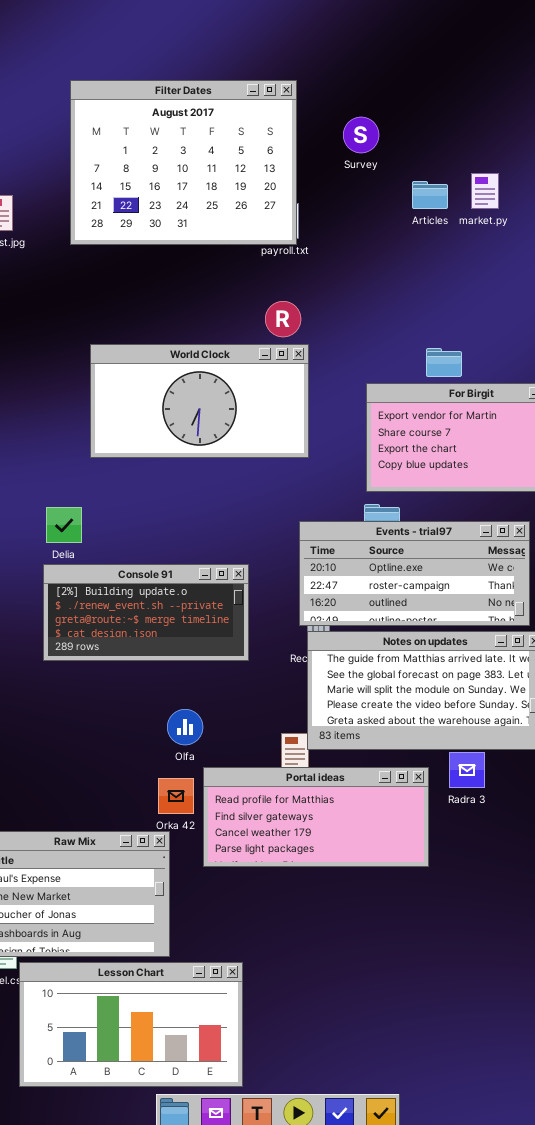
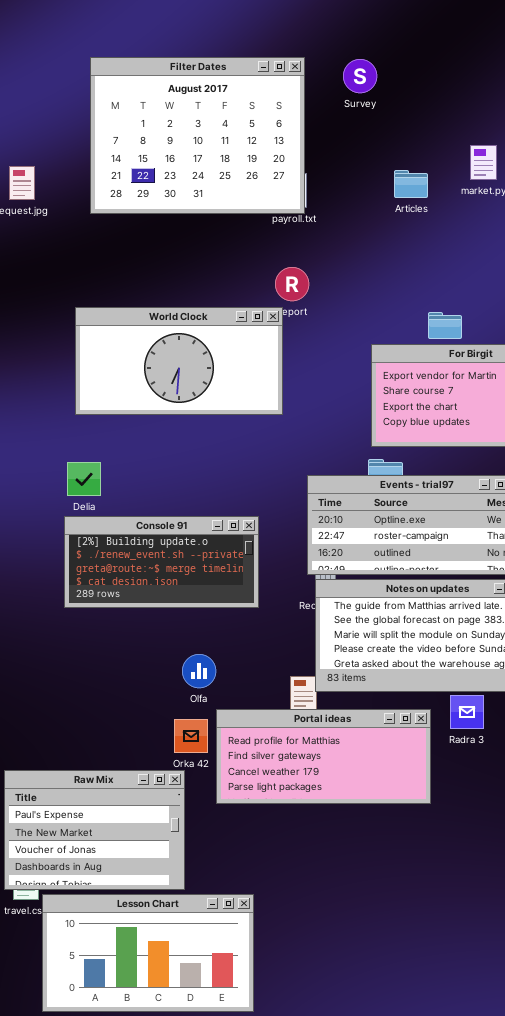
Survey: [343,117,379,153] -> [343,59,377,93], moved
Articles: [412,181,448,209] -> [394,170,428,198], moved
World Clock: [90,344,309,458] -> [75,307,283,415], moved

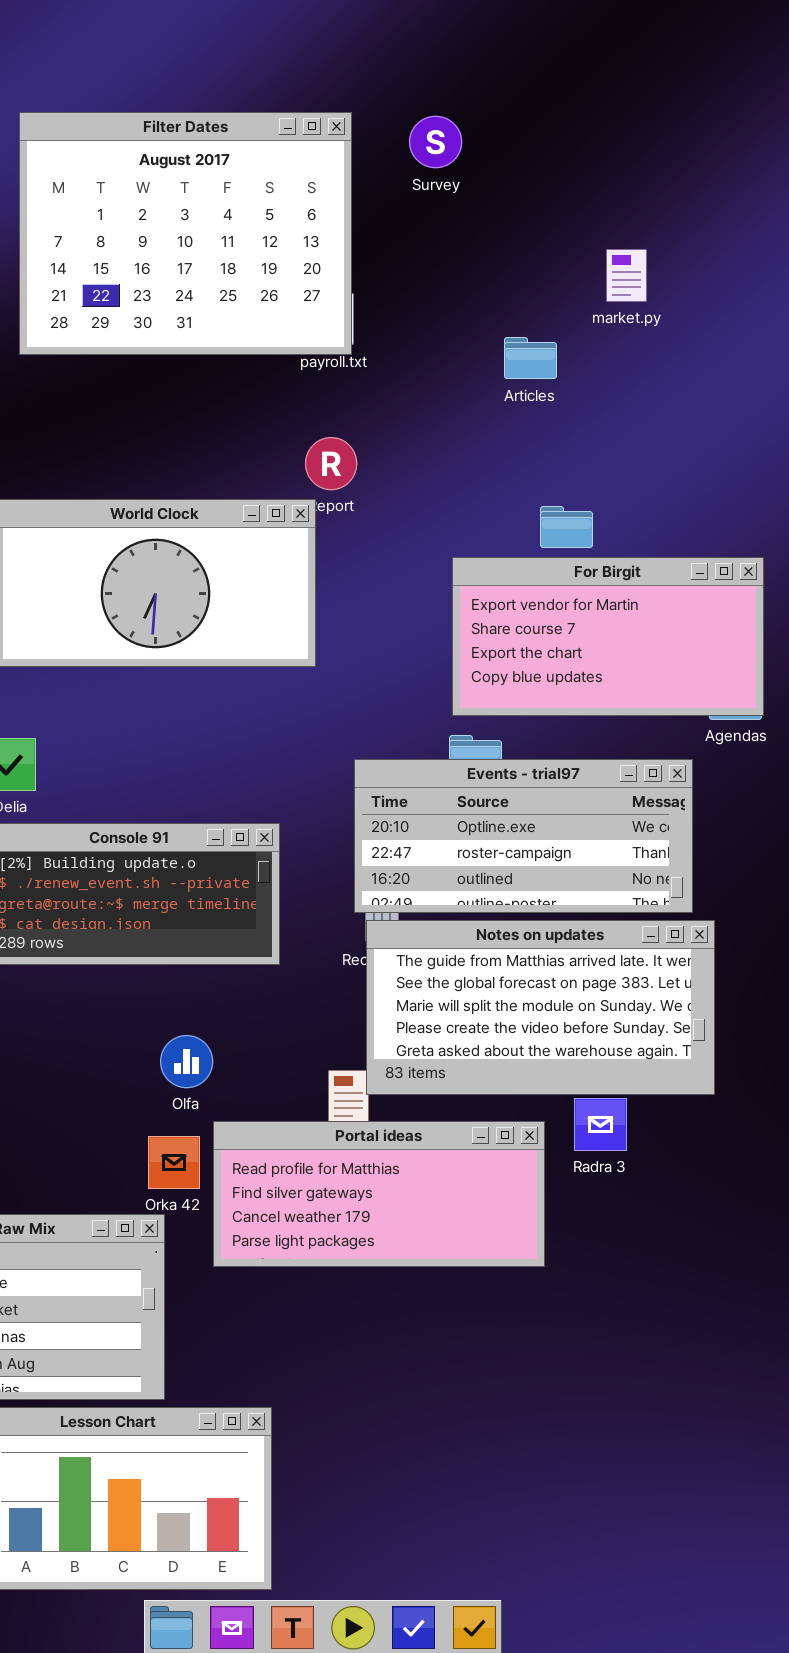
Articles: [394,170,428,198] -> [504,337,557,379], moved

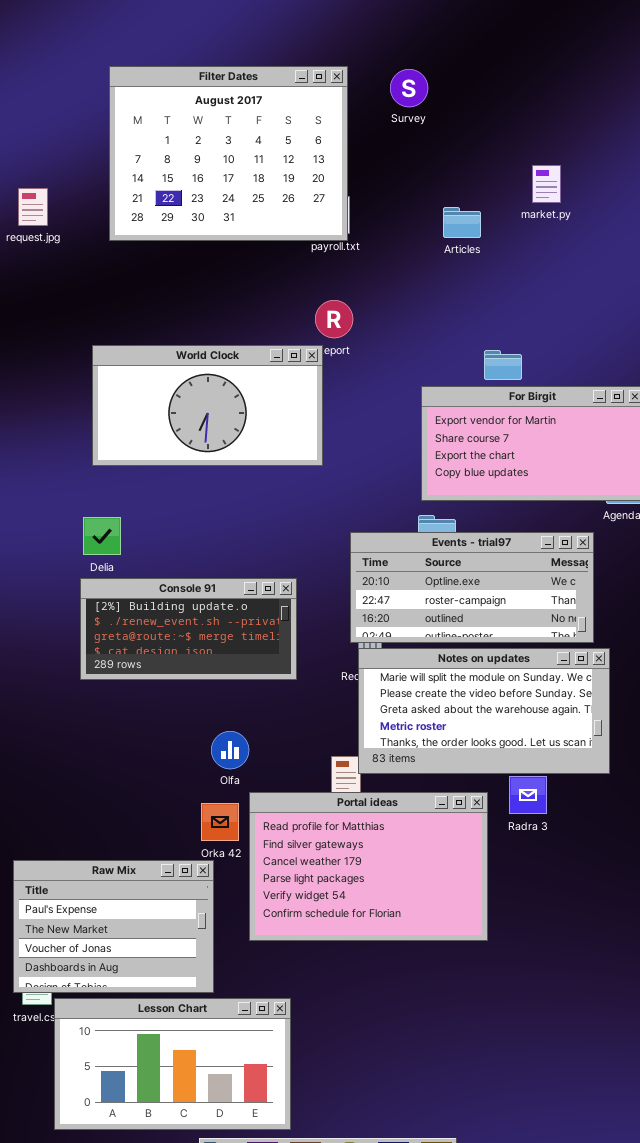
Articles: [504,337,557,379] -> [443,207,481,238], moved
Notes on updates: [366,920,715,1095] -> [358,648,610,774], scrolled down 2 rows
Portal ideas: [213,1121,545,1267] -> [249,792,488,941], resized

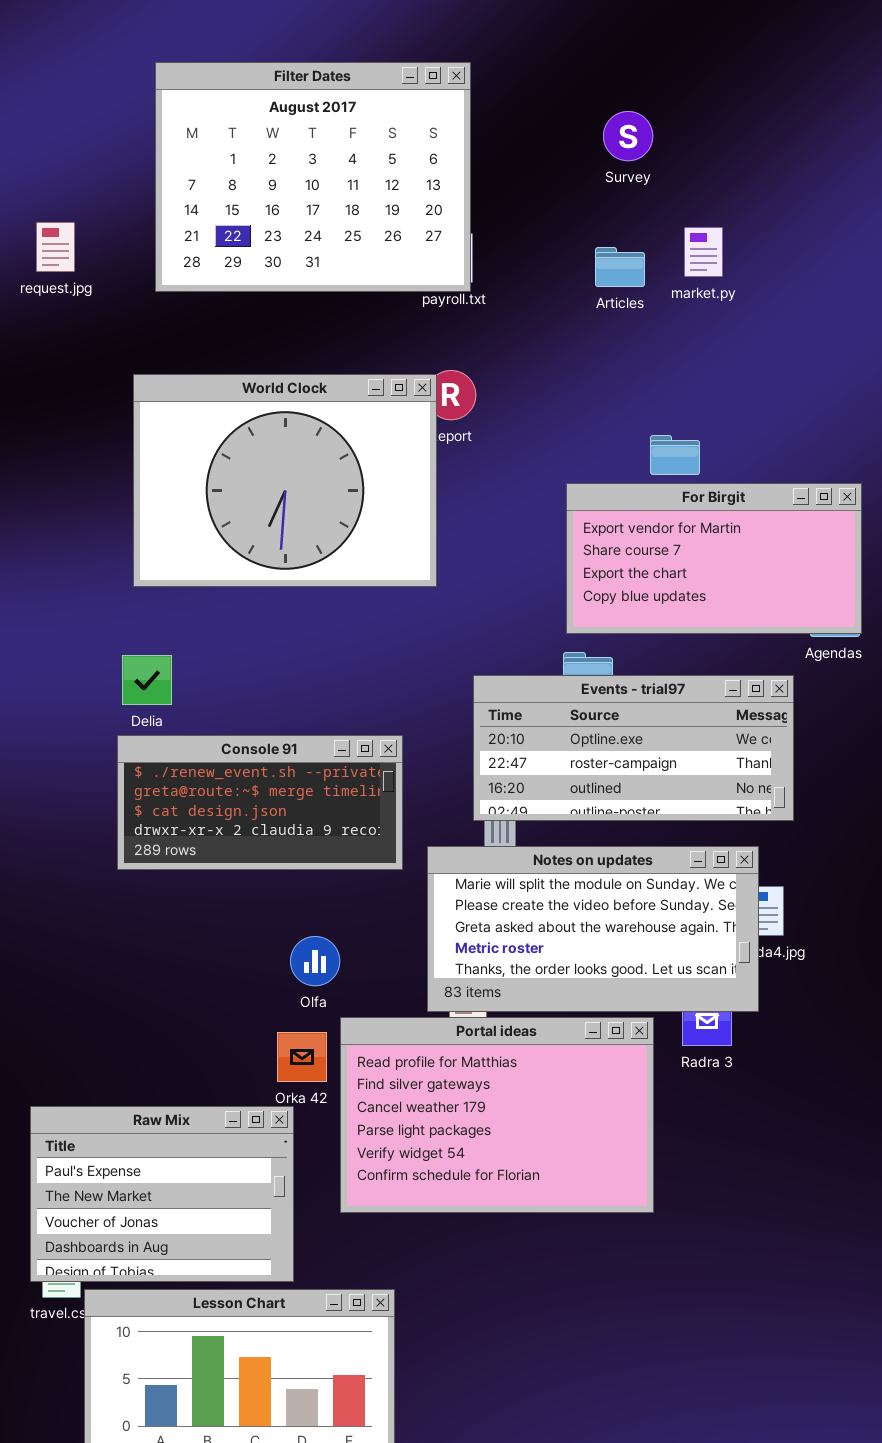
Survey: [390,69,428,107] -> [603,111,653,161], moved
market.py: [532,165,561,203] -> [684,227,723,277], moved
World Clock: [92,345,323,466] -> [133,374,437,587], resized
Console 91: [80,578,297,680] -> [117,735,403,870], scrolled down 1 row
Notes on updates: [358,648,610,774] -> [427,846,759,1012], moved

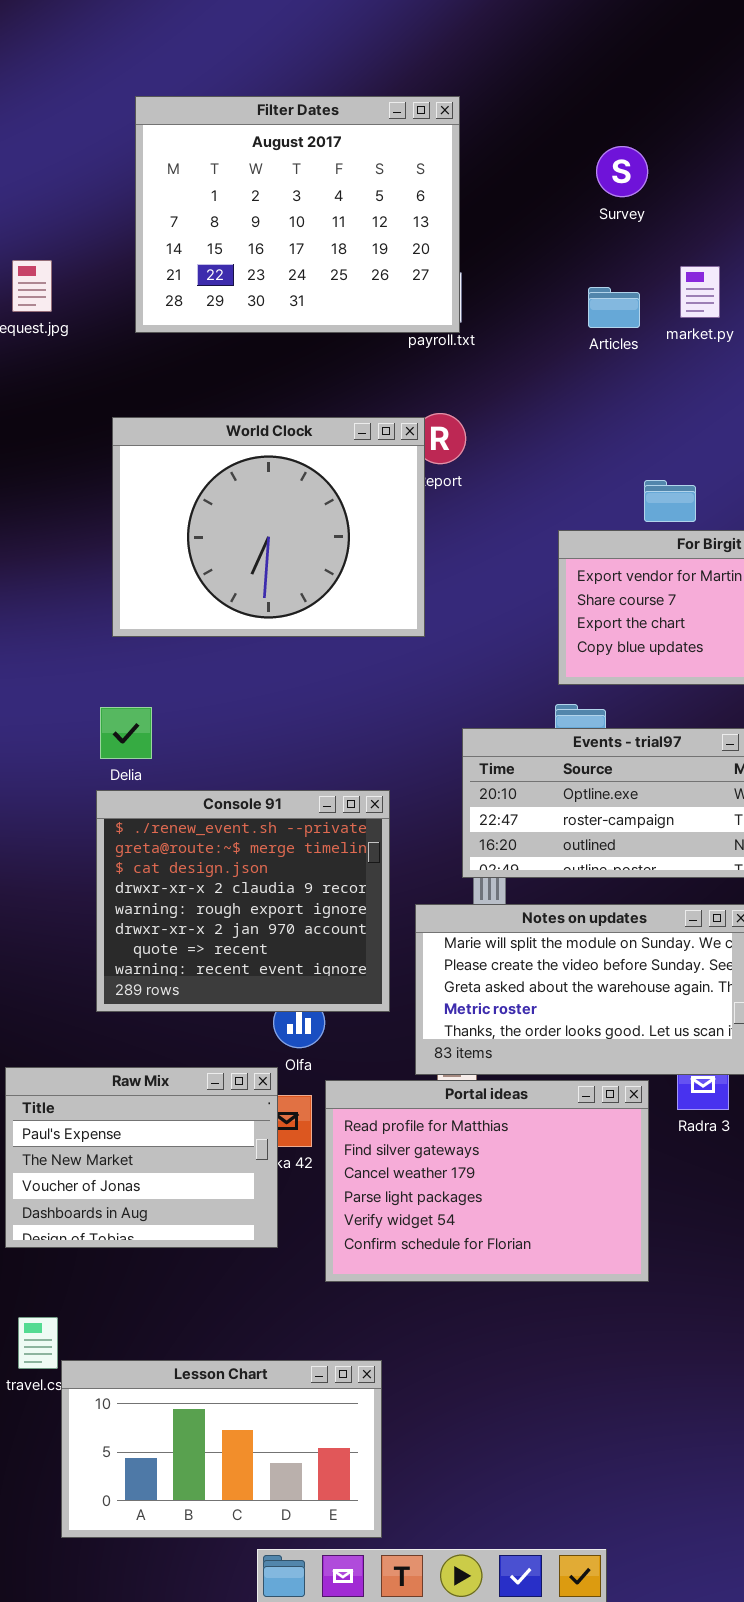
Console 91: [117,735,403,870] -> [96,790,390,1012], resized
Raw Mix: [30,1106,294,1282] -> [5,1067,278,1248], moved

